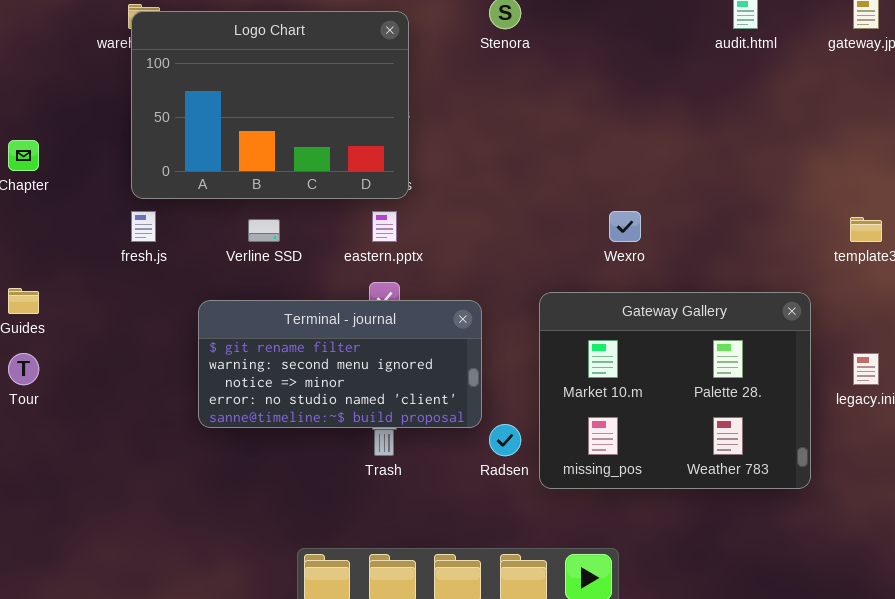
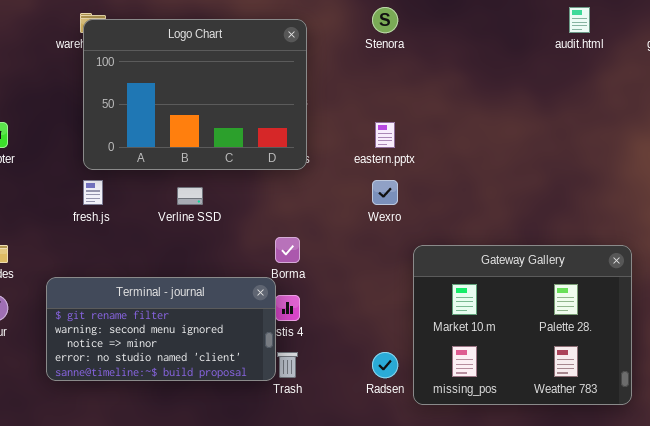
eastern.pptx: [372,211,397,242] -> [375,122,395,148], moved
Wexro: [609,211,641,242] -> [372,180,398,205], moved
Terminal - journal: [198,300,482,428] -> [46,277,276,381], moved

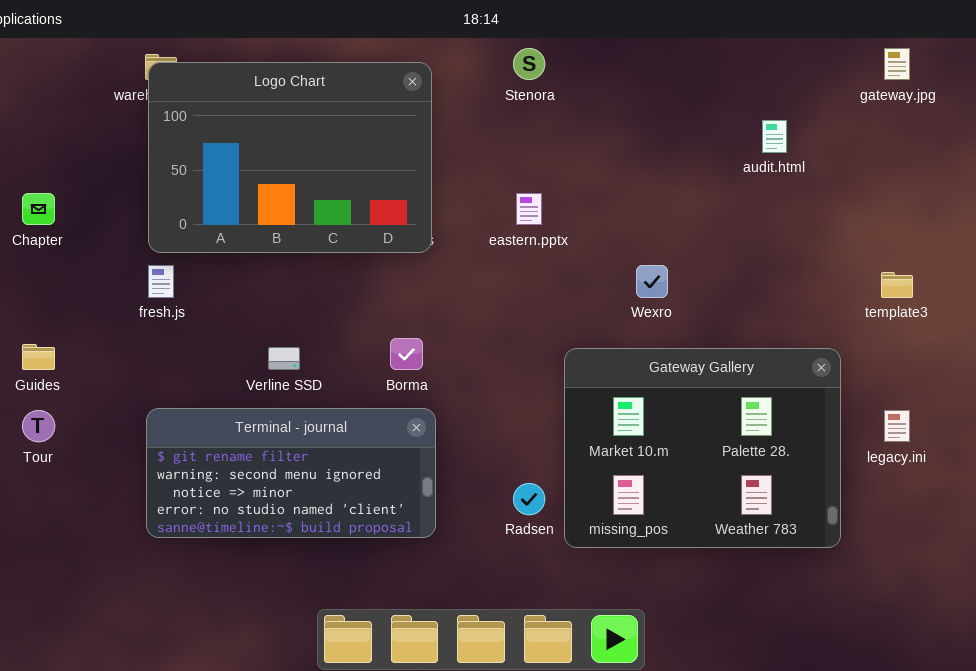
audit.html: [569,7,590,33] -> [762,120,787,153], moved
Wexro: [372,180,398,205] -> [636,265,668,298], moved
Verline SSD: [177,187,203,205] -> [268,347,300,370], moved
Terminal - journal: [46,277,276,381] -> [146,408,436,538], moved

